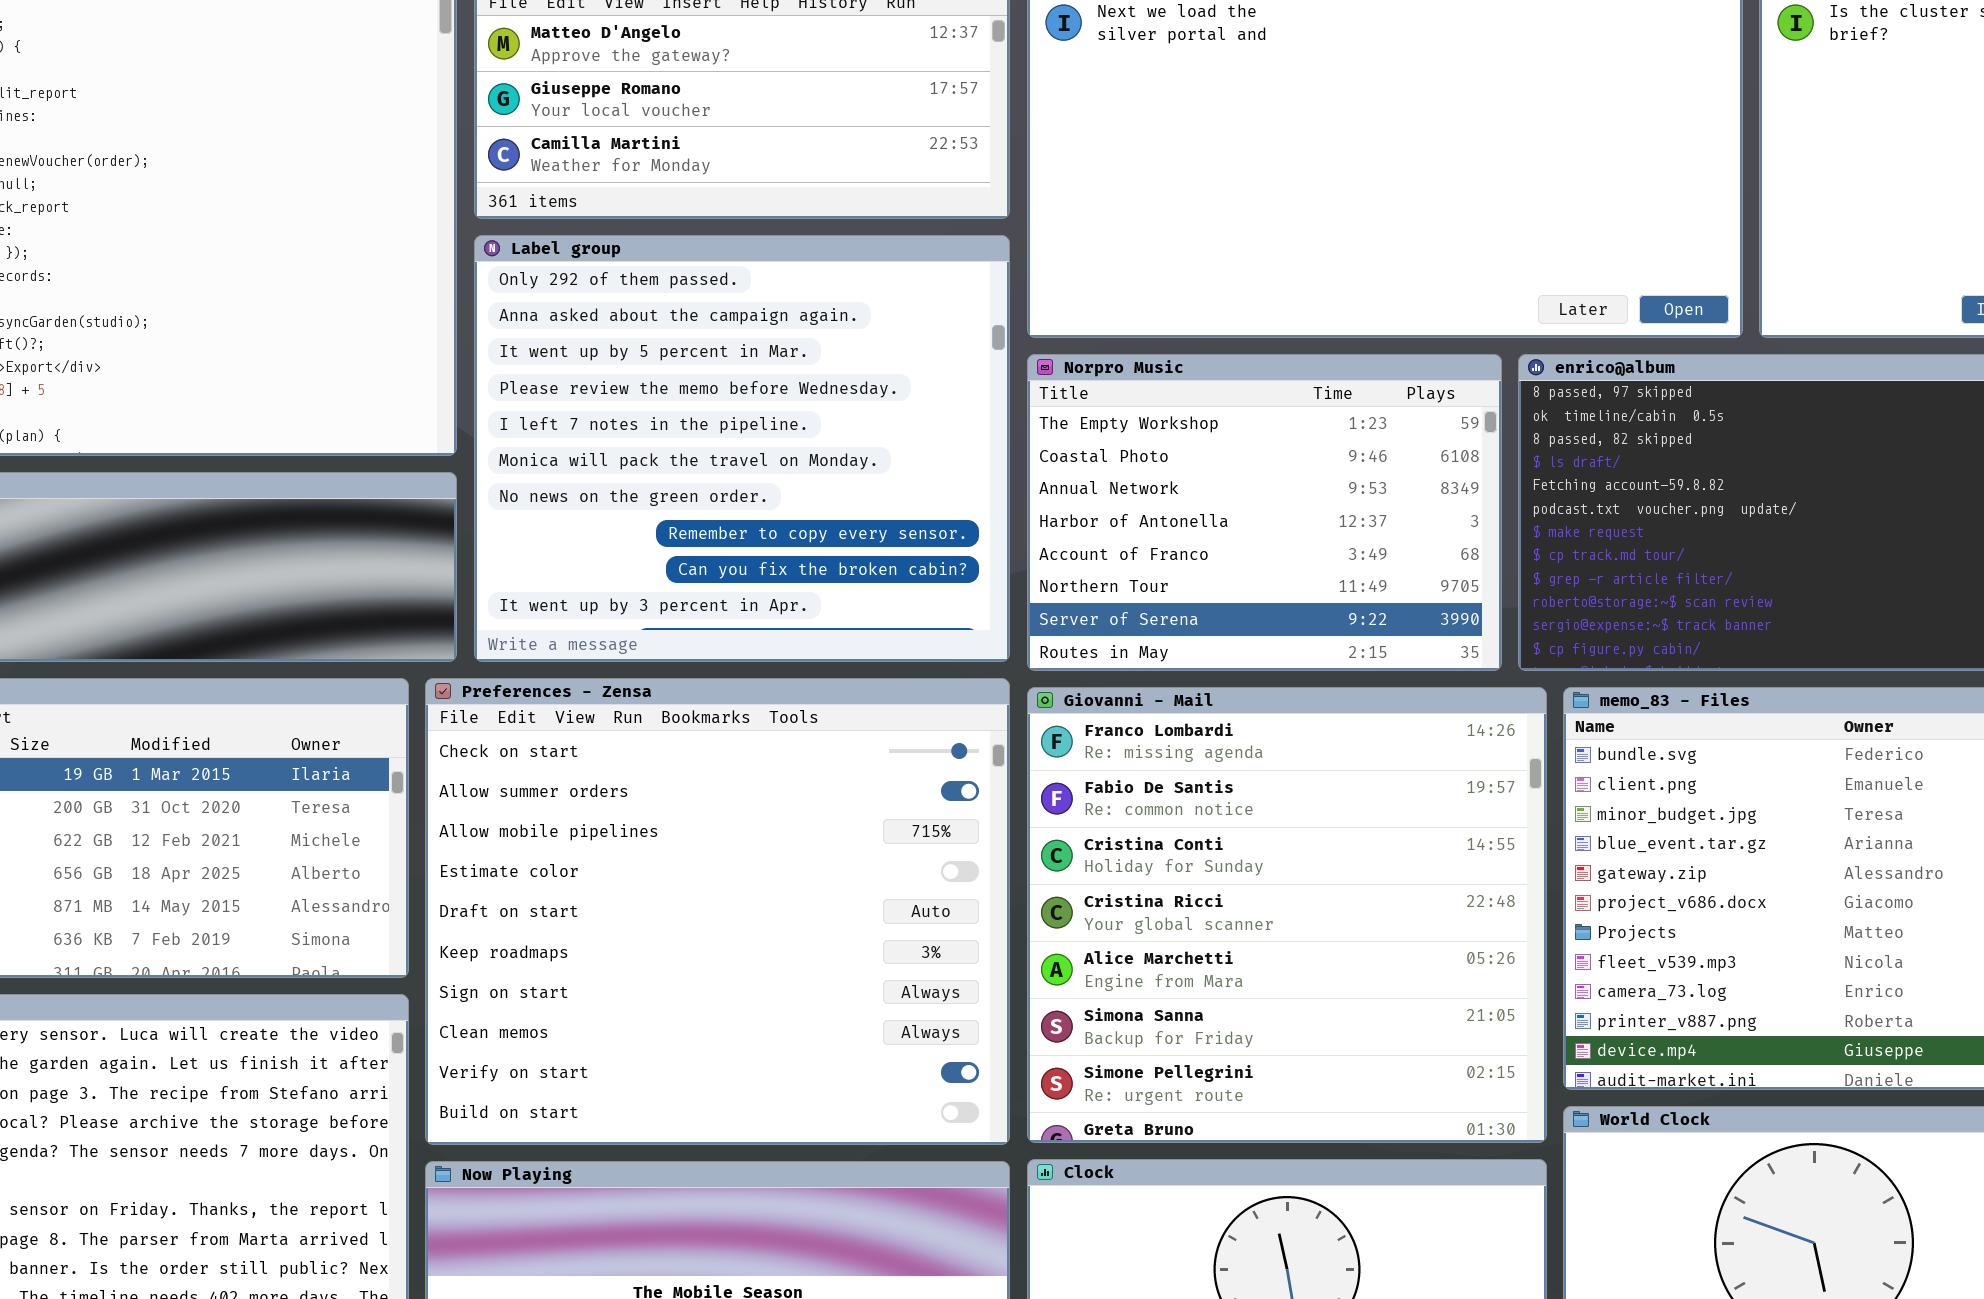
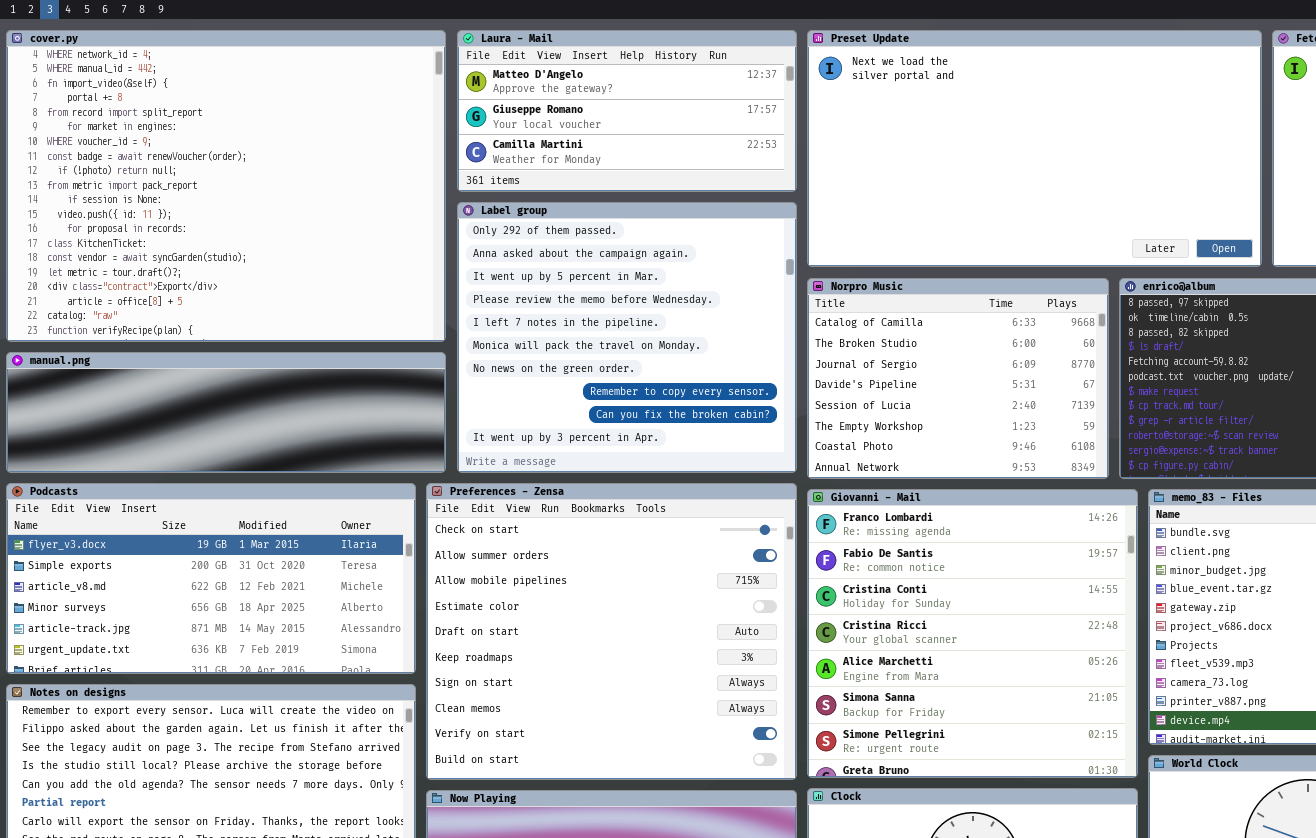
Norpro Music: [1027,354,1502,671] -> [807,278,1109,479], scrolled up 5 rows

